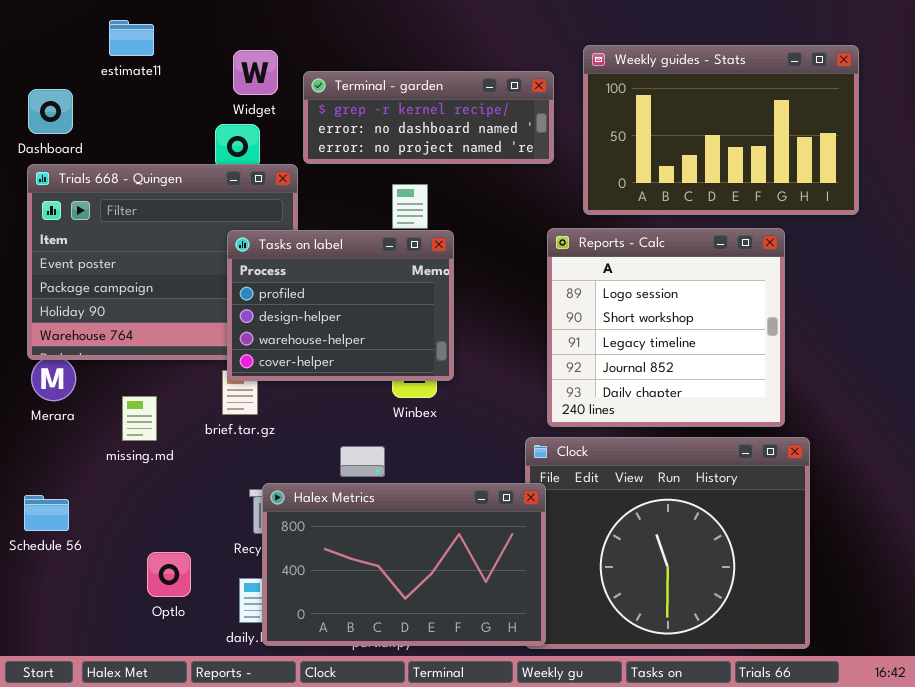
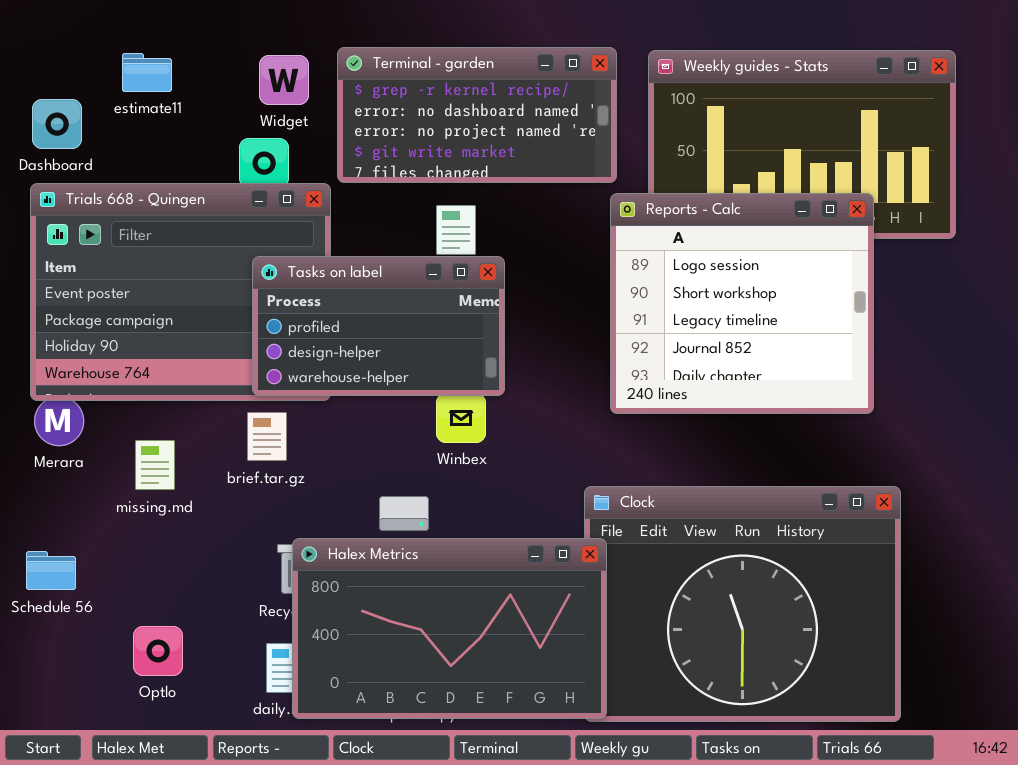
estimate11: [109,20,154,56] -> [122,53,172,92], moved
Terminal - garden: [303,71,554,164] -> [337,47,617,183], resized
Reports - Calc: [547,228,785,427] -> [610,193,874,414], moved
Tasks on label: [227,230,454,381] -> [252,256,505,396], resized
Optlo: [147,552,191,597] -> [133,626,183,676], moved

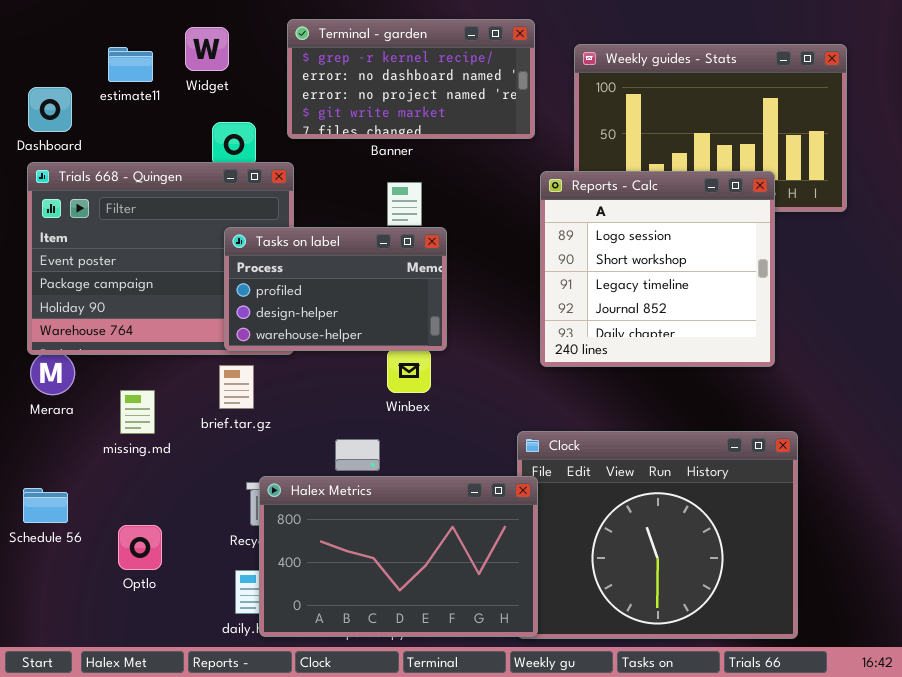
Terminal - garden: [337,47,617,183] -> [287,19,535,139], moved
Widget: [259,55,309,105] -> [185,27,229,71], moved
Optlo: [133,626,183,676] -> [118,525,162,570], moved

